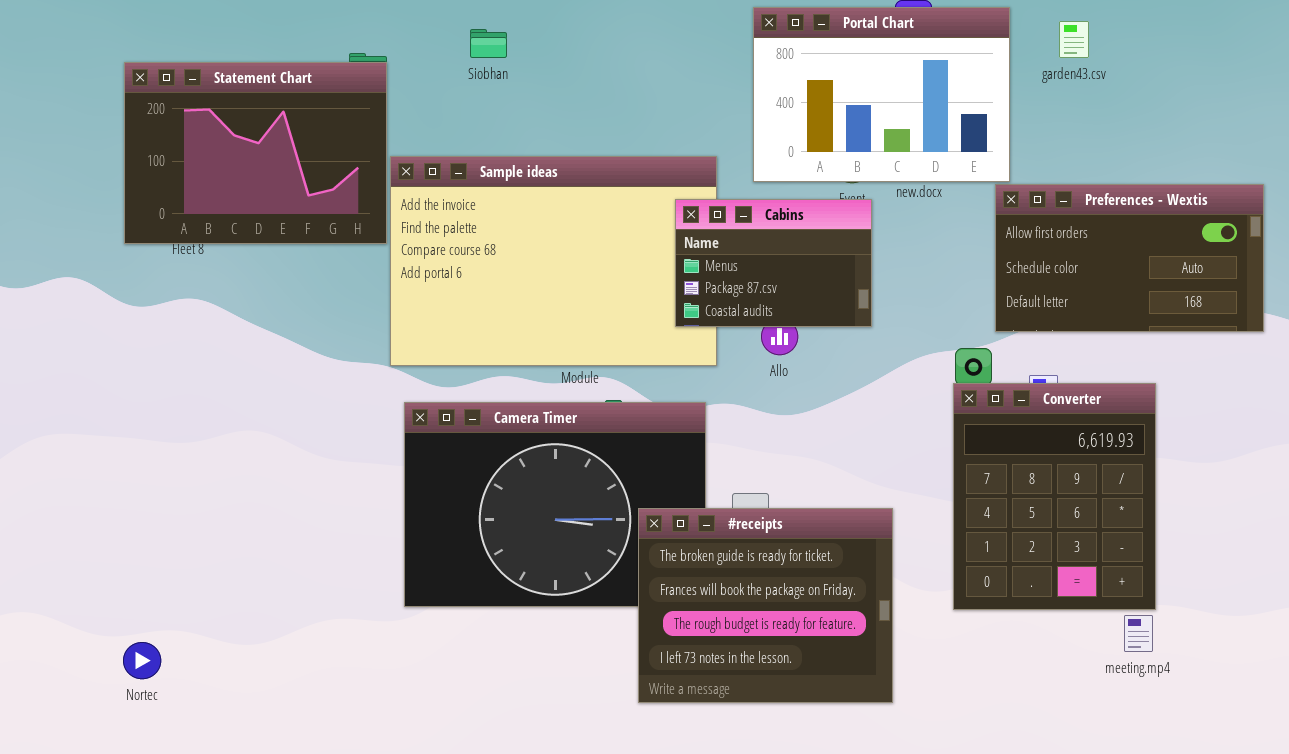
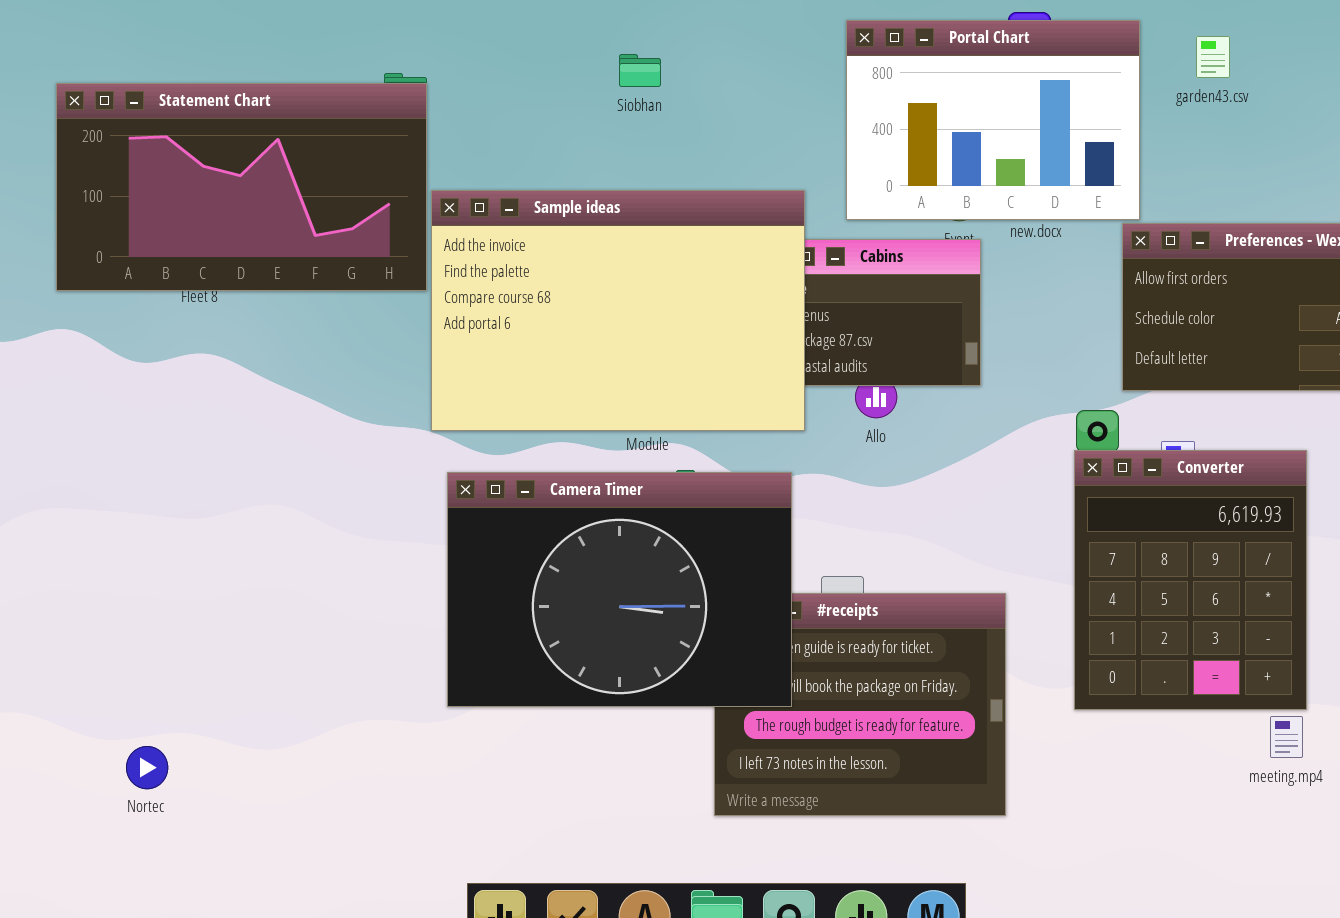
Siobhan: [470,29,507,58] -> [619,54,661,87], moved
Statement Chart: [124,62,387,244] -> [56,83,427,291], resized
Sample ideas: [390,156,717,366] -> [431,190,805,431], raised
Camera Timer: [404,402,706,607] -> [447,472,792,707], raised

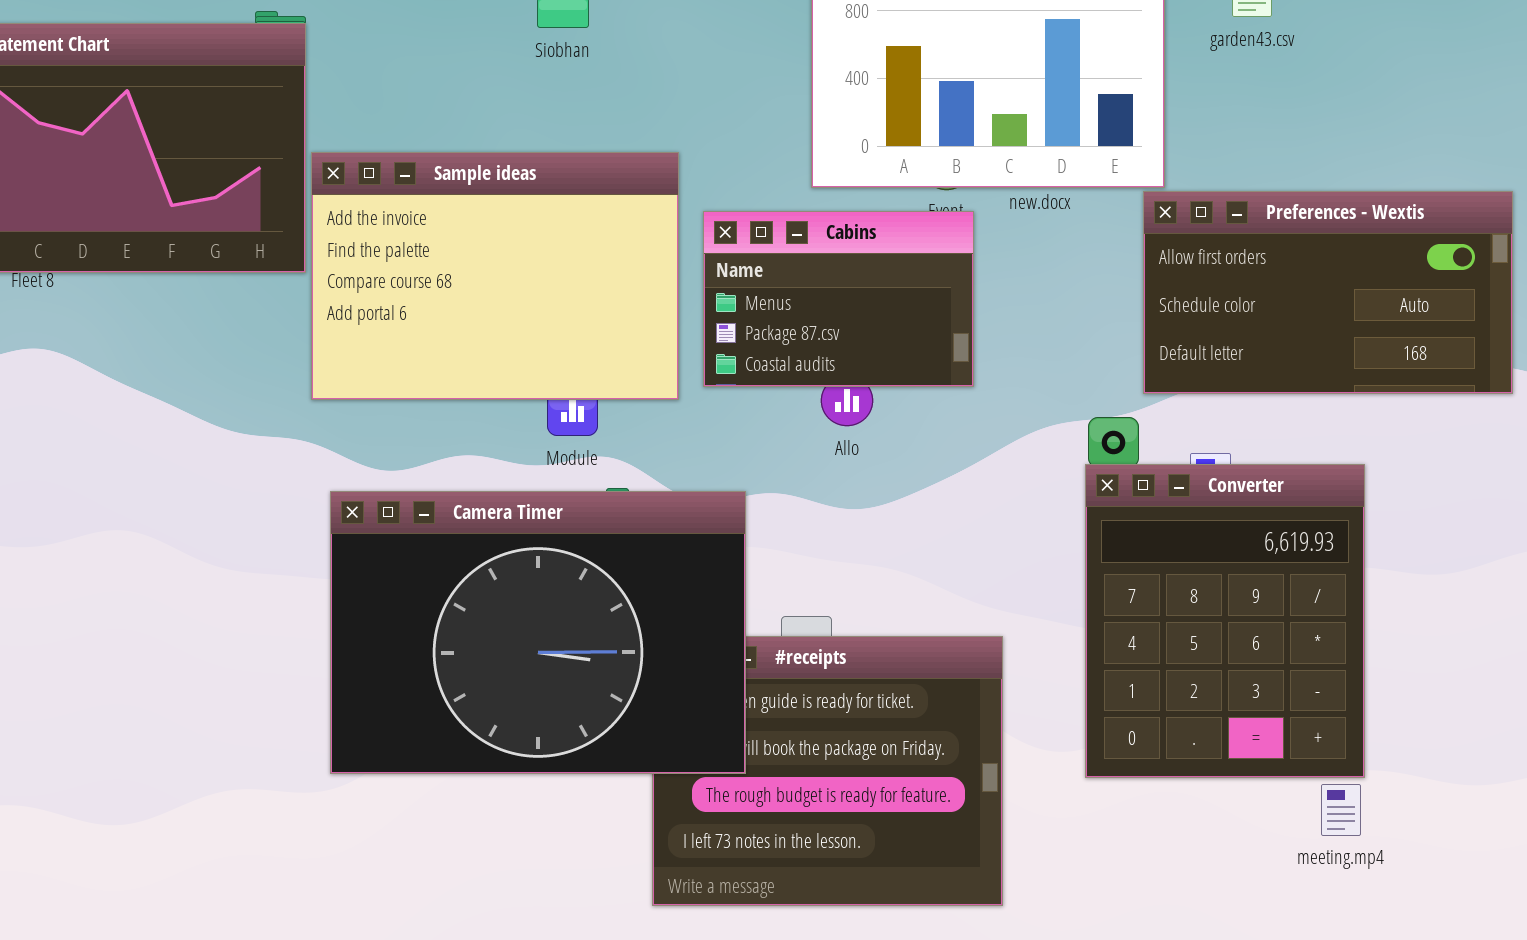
Sample ideas: [431,190,805,431] -> [311,152,679,400], resized

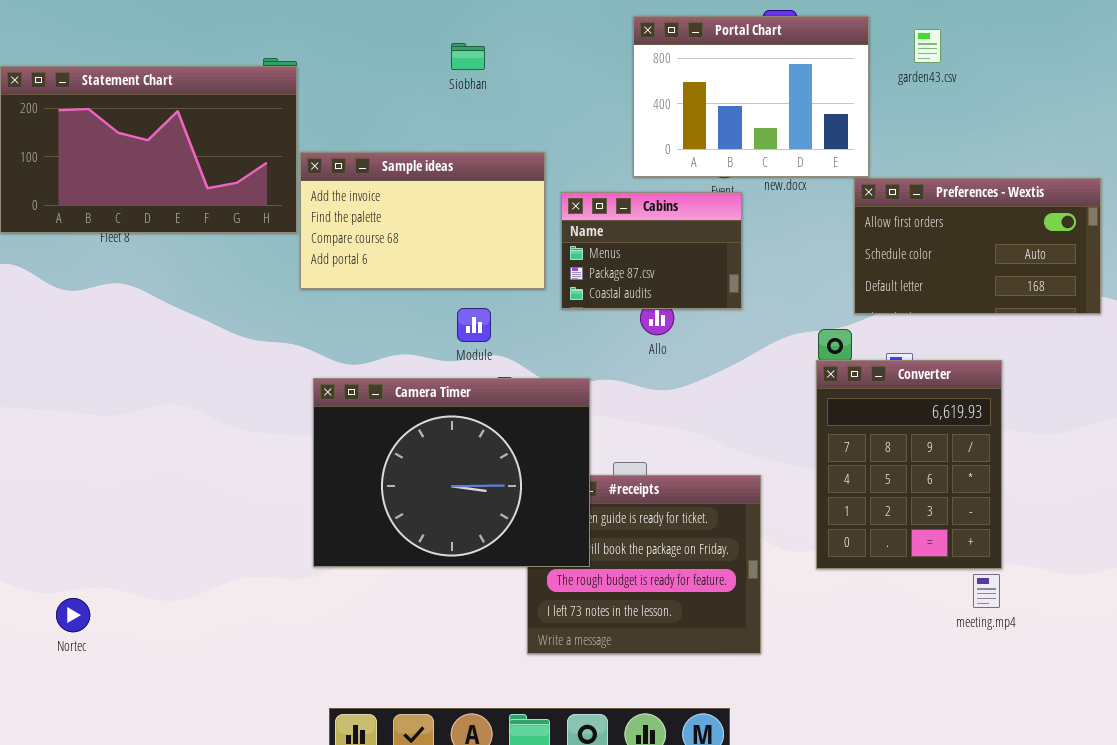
Sample ideas: [311,152,679,400] -> [300,152,545,289], resized

